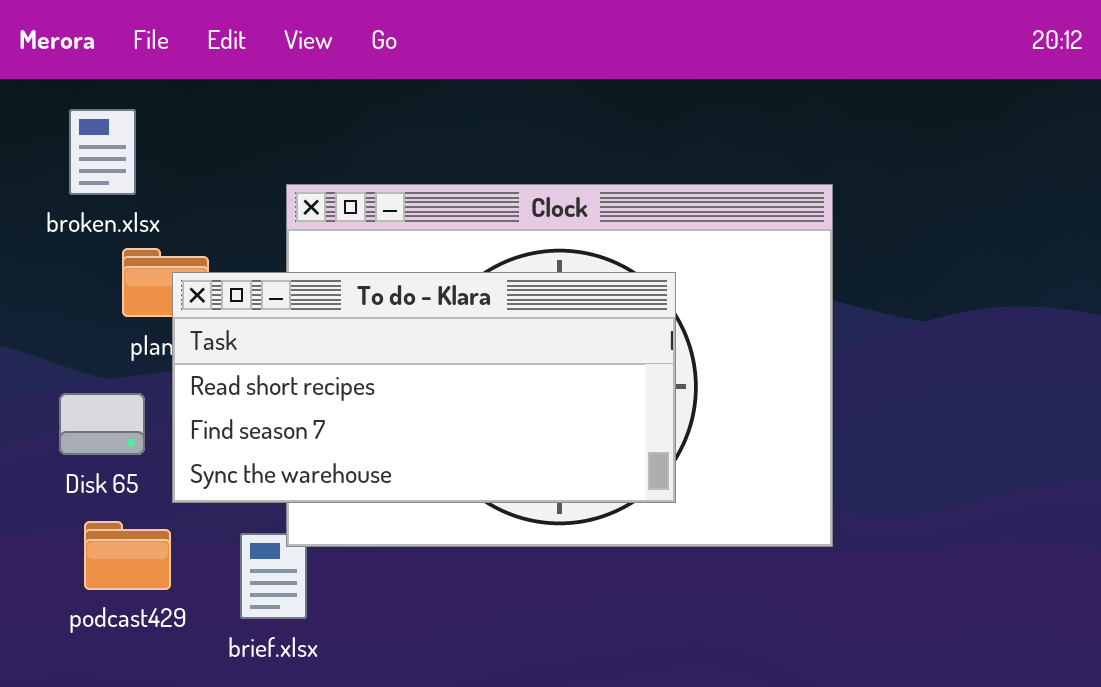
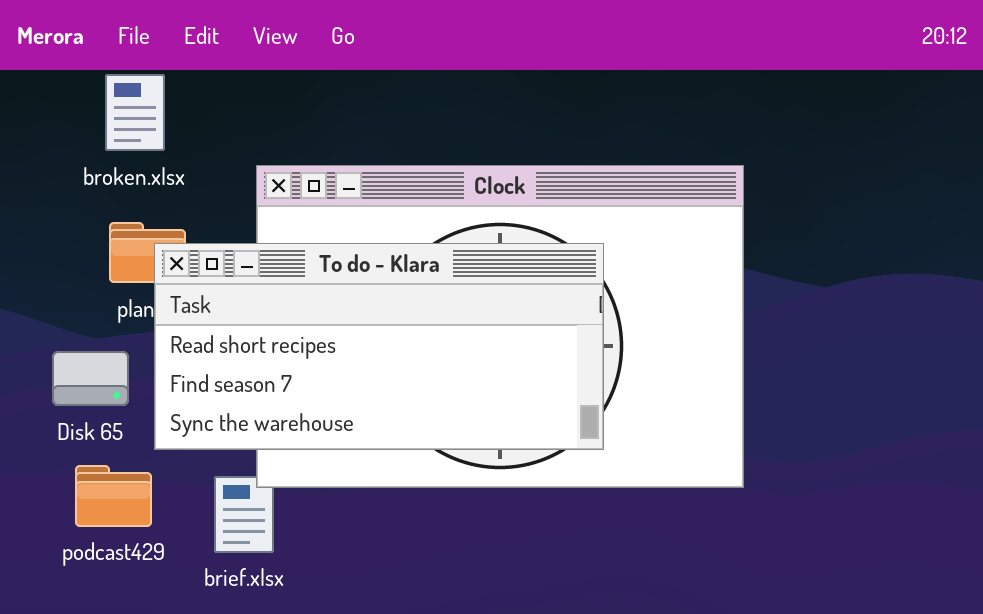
broken.xlsx: [69,109,136,195] -> [105,74,165,151], moved

